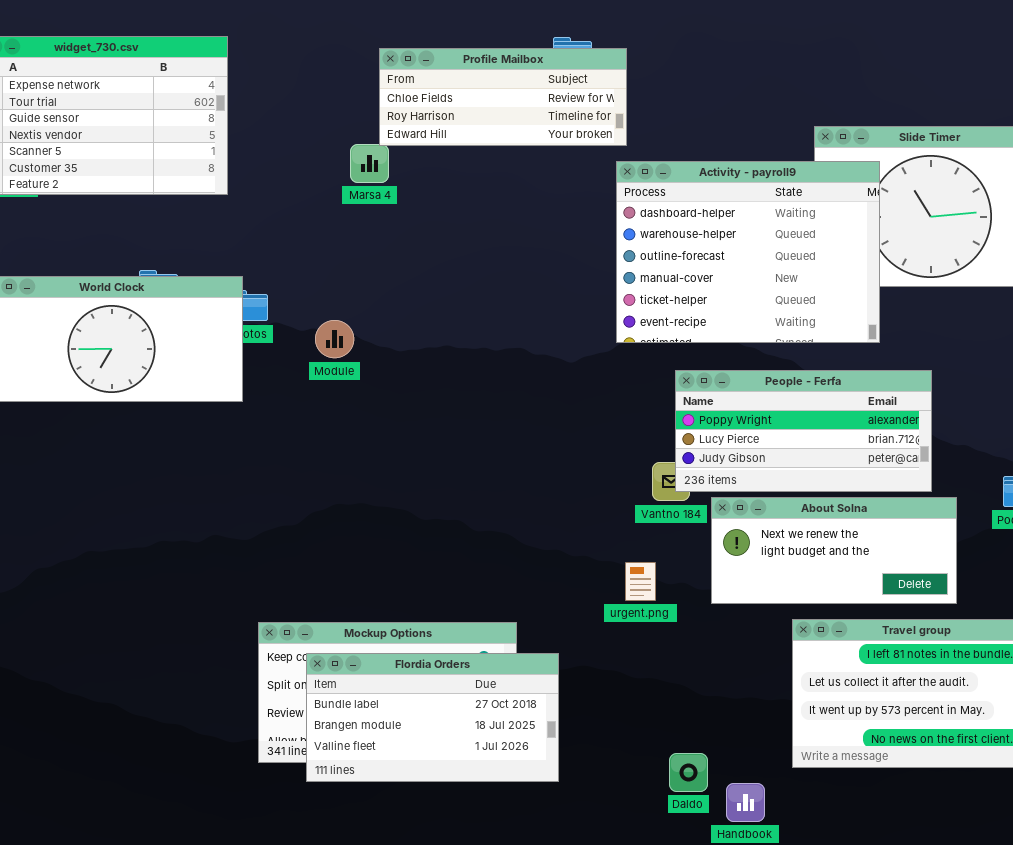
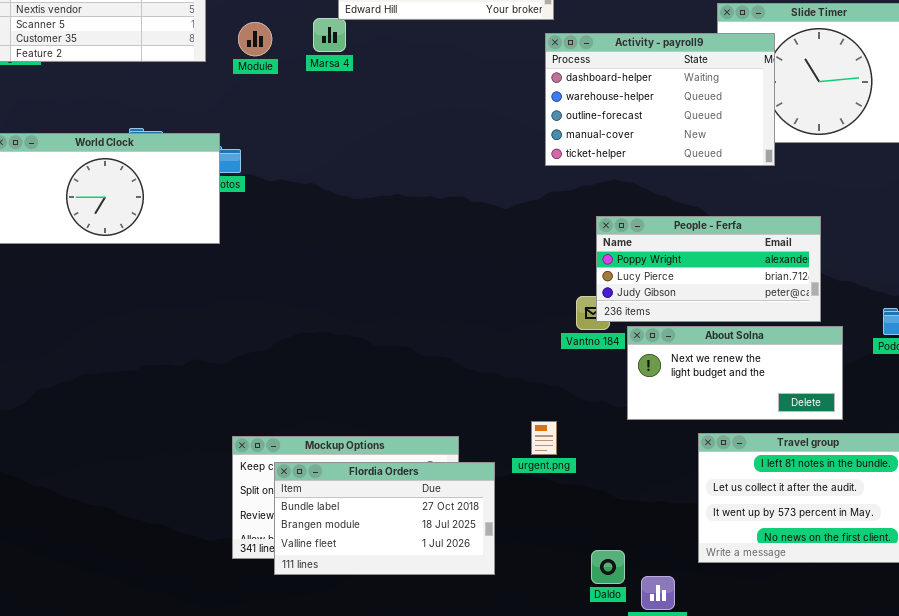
Activity - payroll9: [616,161,880,343] -> [545,33,775,166], resized
Module: [315,320,354,358] -> [238,22,272,56], moved
urgent.png: [625,562,656,601] -> [531,421,557,455], moved

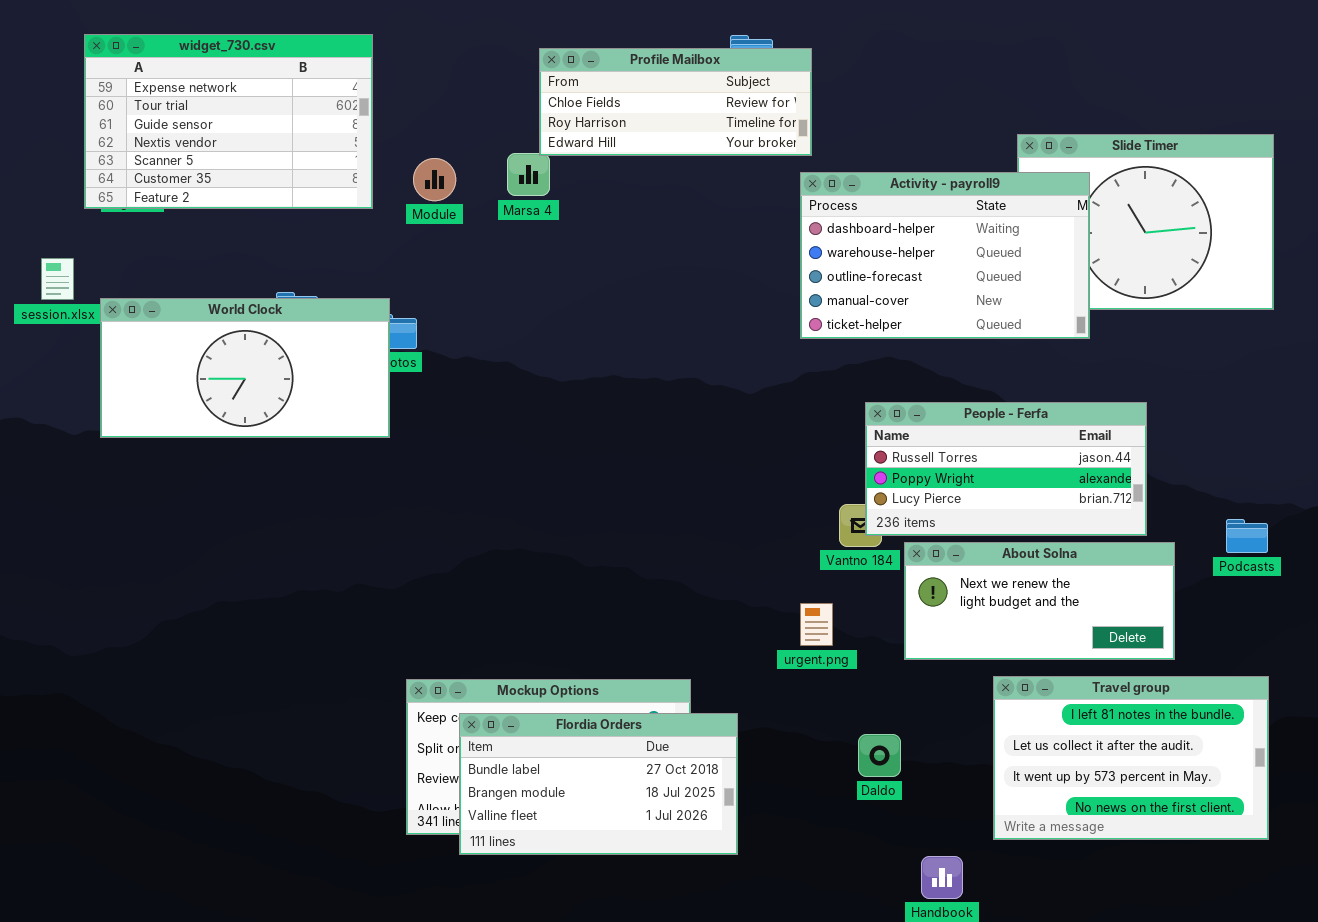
People - Ferfa: [596,216,821,322] -> [865,402,1147,536], scrolled up 1 row
urgent.png: [531,421,557,455] -> [800,603,833,646], moved
Daldo: [591,550,625,584] -> [858,734,901,777], moved

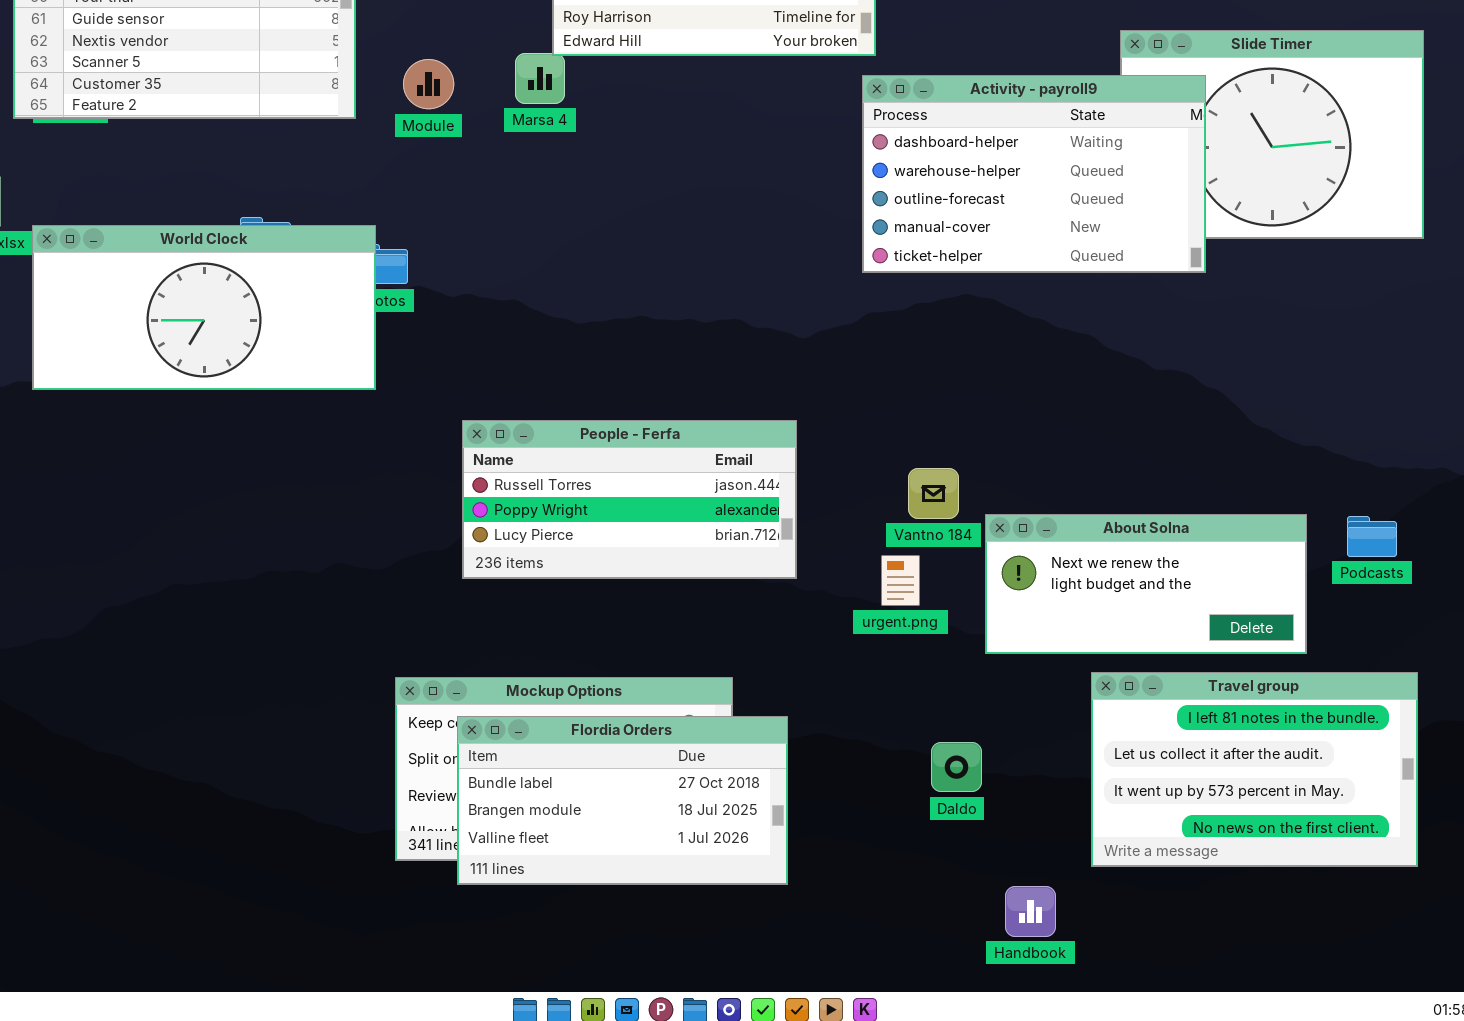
People - Ferfa: [865,402,1147,536] -> [462,420,797,579], moved
Podcasts: [1226,519,1268,553] -> [1347,516,1397,557], moved
urgent.png: [800,603,833,646] -> [881,555,920,606], moved

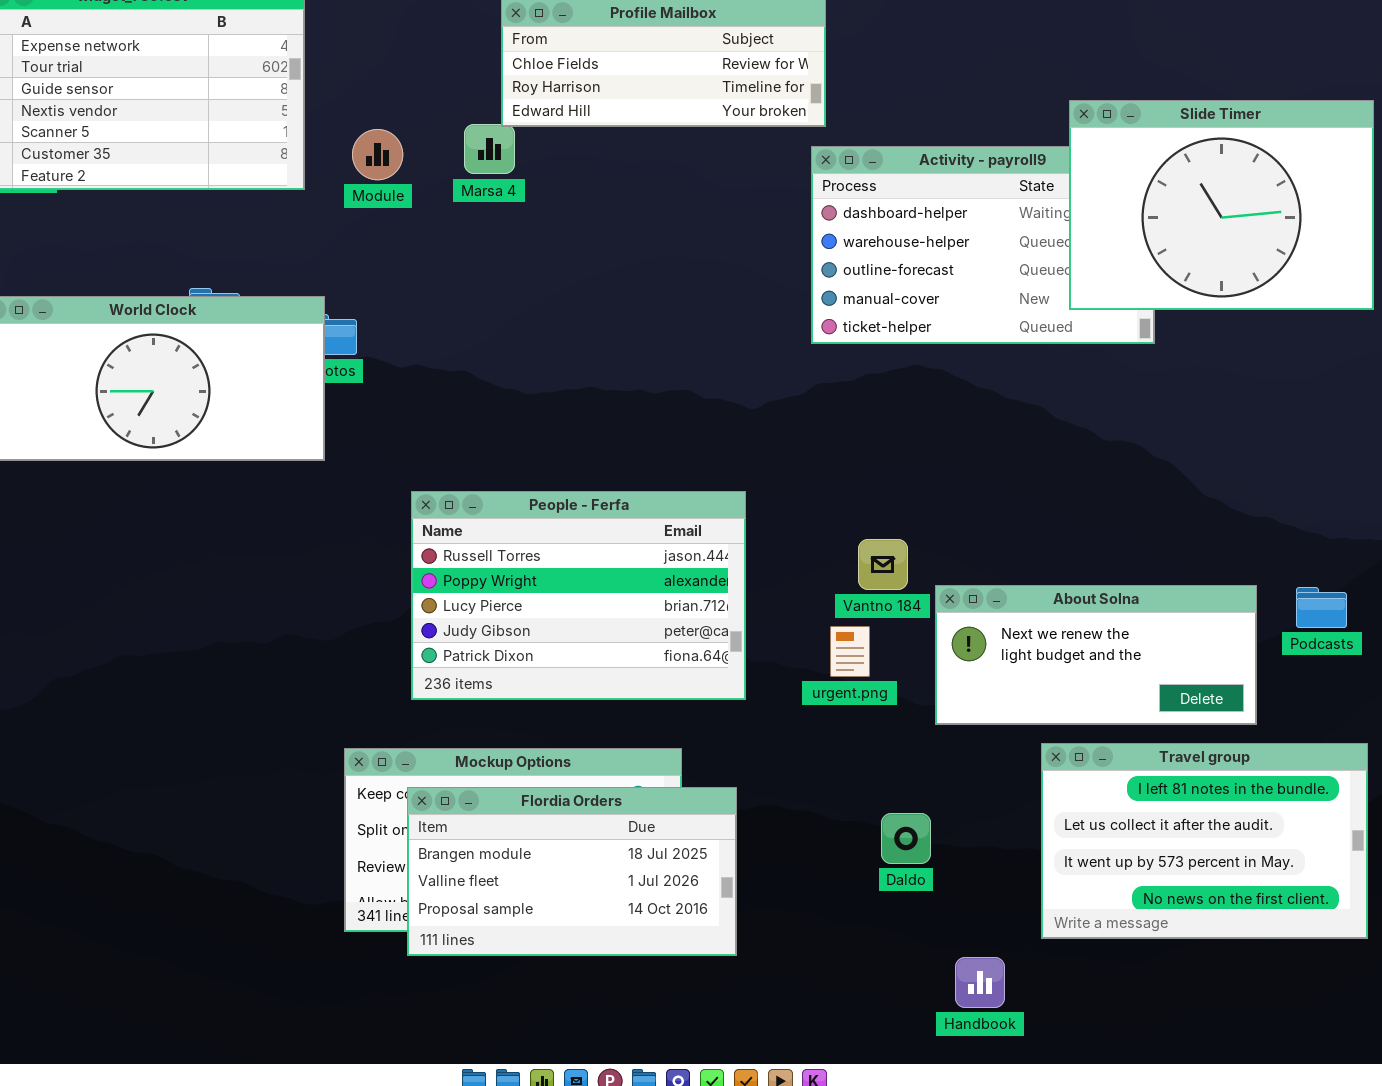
Slide Timer: [1120,30,1424,239] -> [1069,100,1374,310], raised
People - Ferfa: [462,420,797,579] -> [411,491,746,700], resized
Flordia Orders: [457,716,788,885] -> [407,787,737,956], scrolled down 1 row

